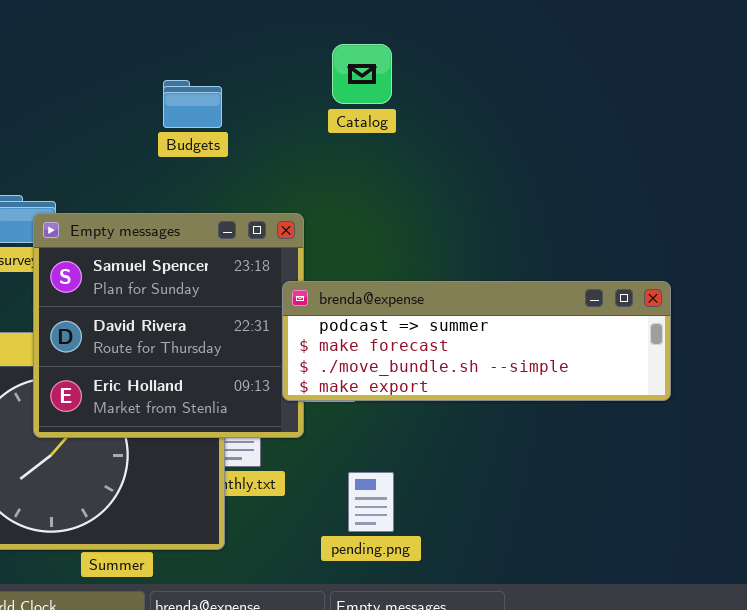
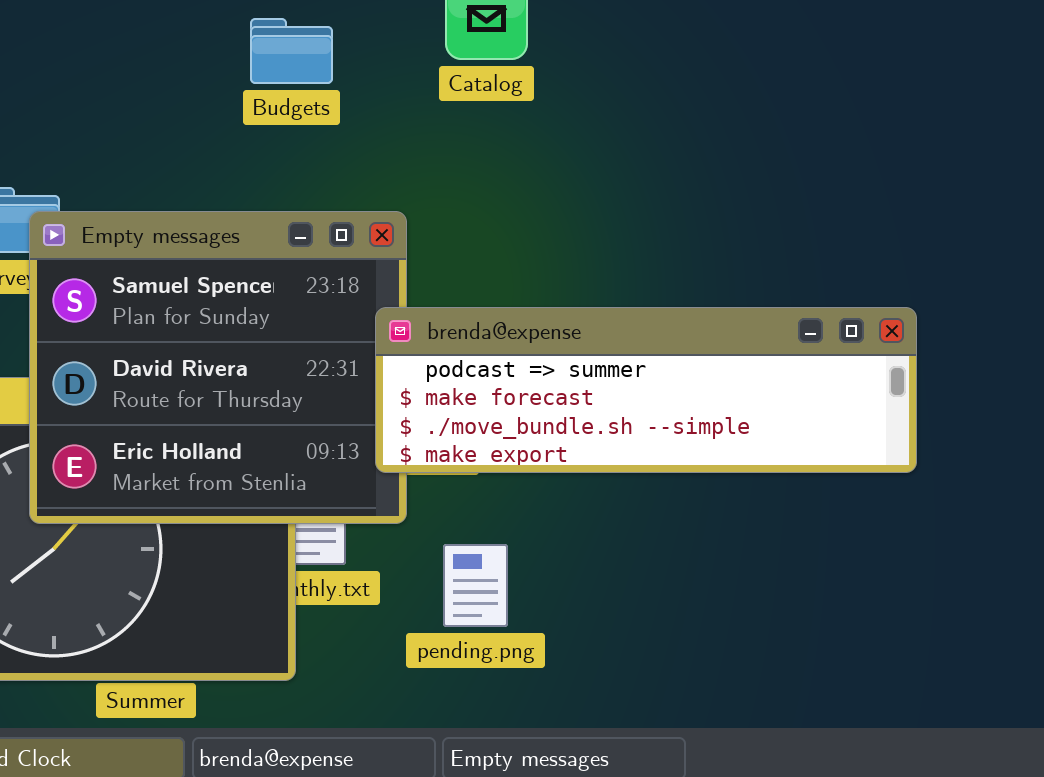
Budgets: [163,80,222,128] -> [250,18,333,84], moved
pending.png: [348,472,394,532] -> [443,544,508,627], moved

